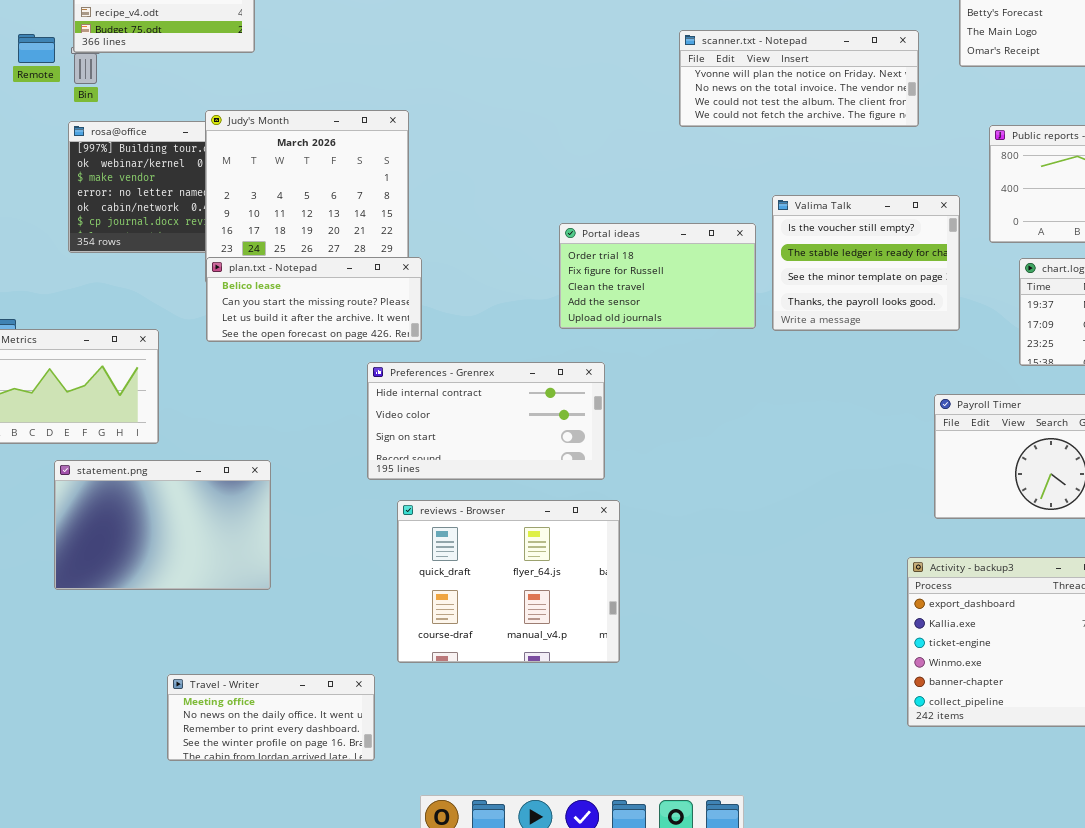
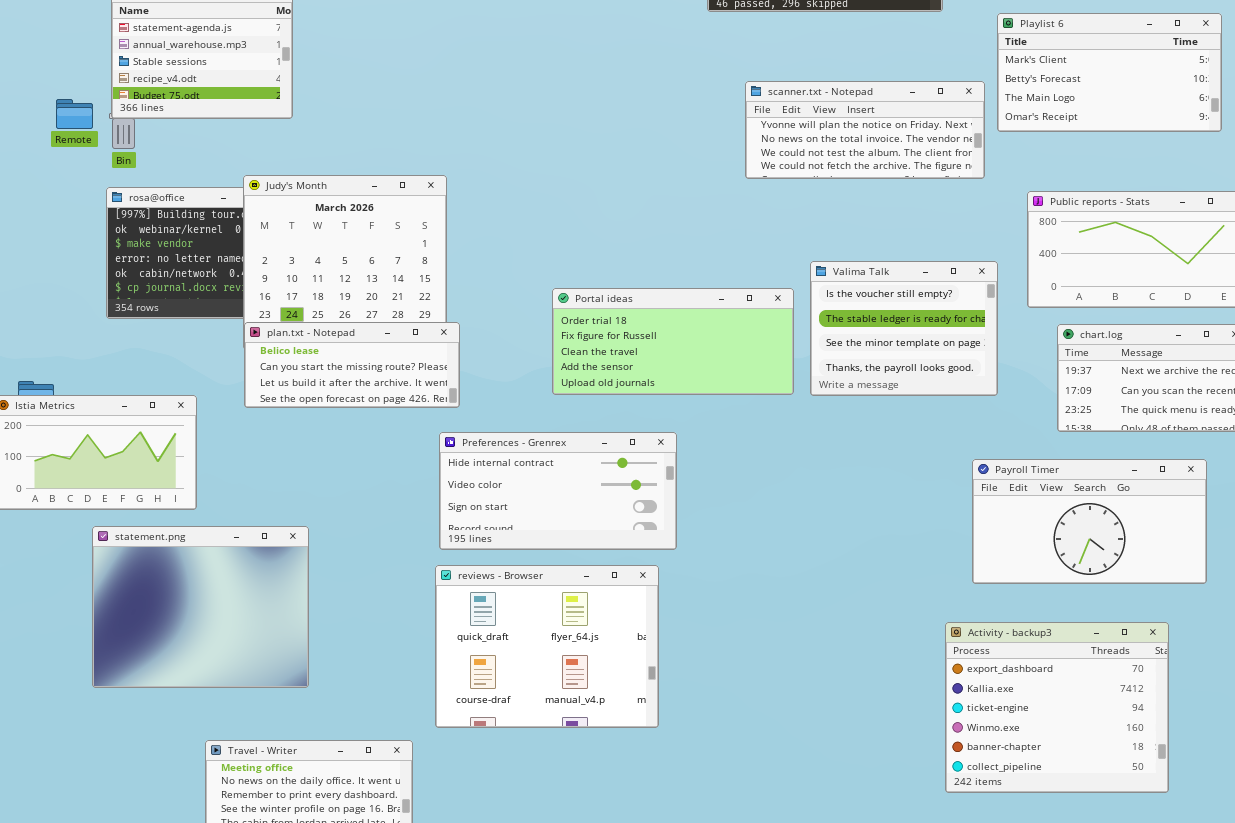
scanner.txt - Notepad: [679,30,919,127] -> [745,81,985,179], moved
Portal ideas: [559,223,756,329] -> [552,288,794,395], resized
Preferences - Grenrex: [367,362,605,480] -> [439,432,677,550], moved
statement.png: [54,460,271,590] -> [92,526,309,688], resized

